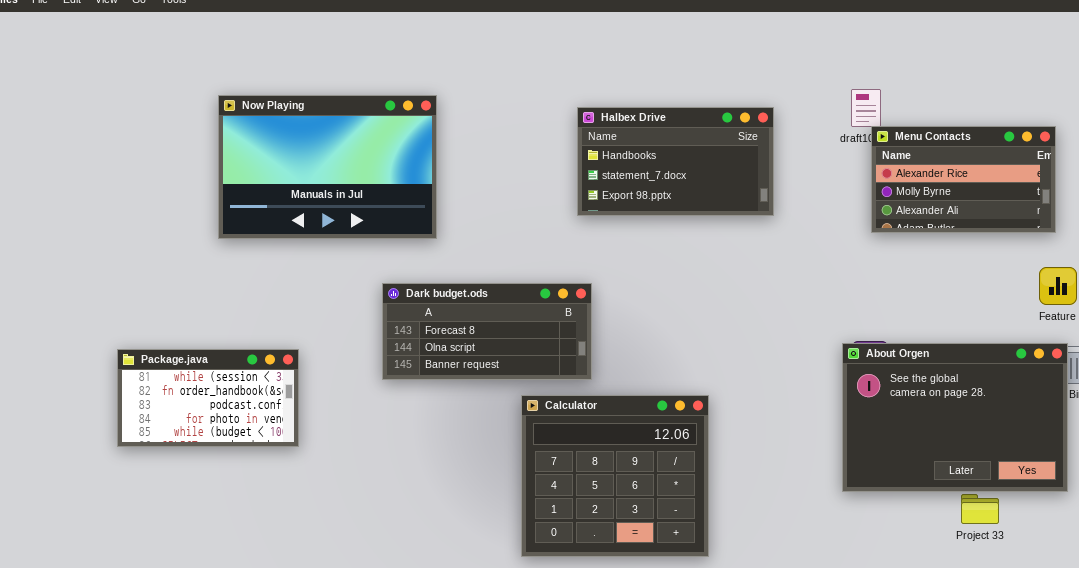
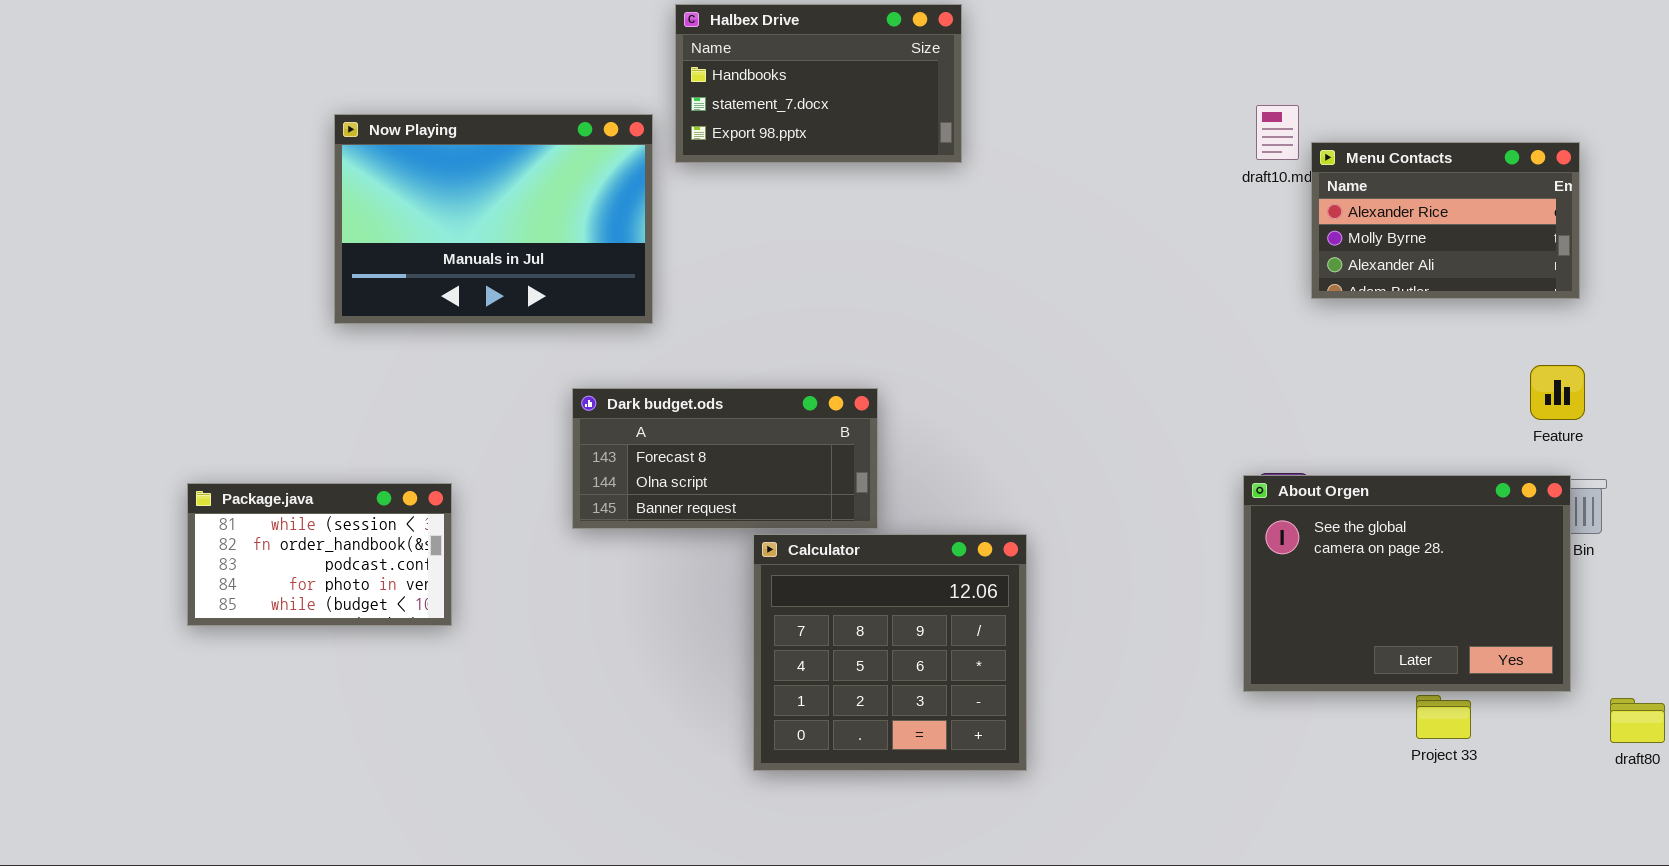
Halbex Drive: [577,107,774,216] -> [675,4,962,163], moved
Menu Contacts: [871,126,1056,233] -> [1311,142,1580,299], moved
Calculator: [521,395,709,557] -> [753,534,1027,771], moved

